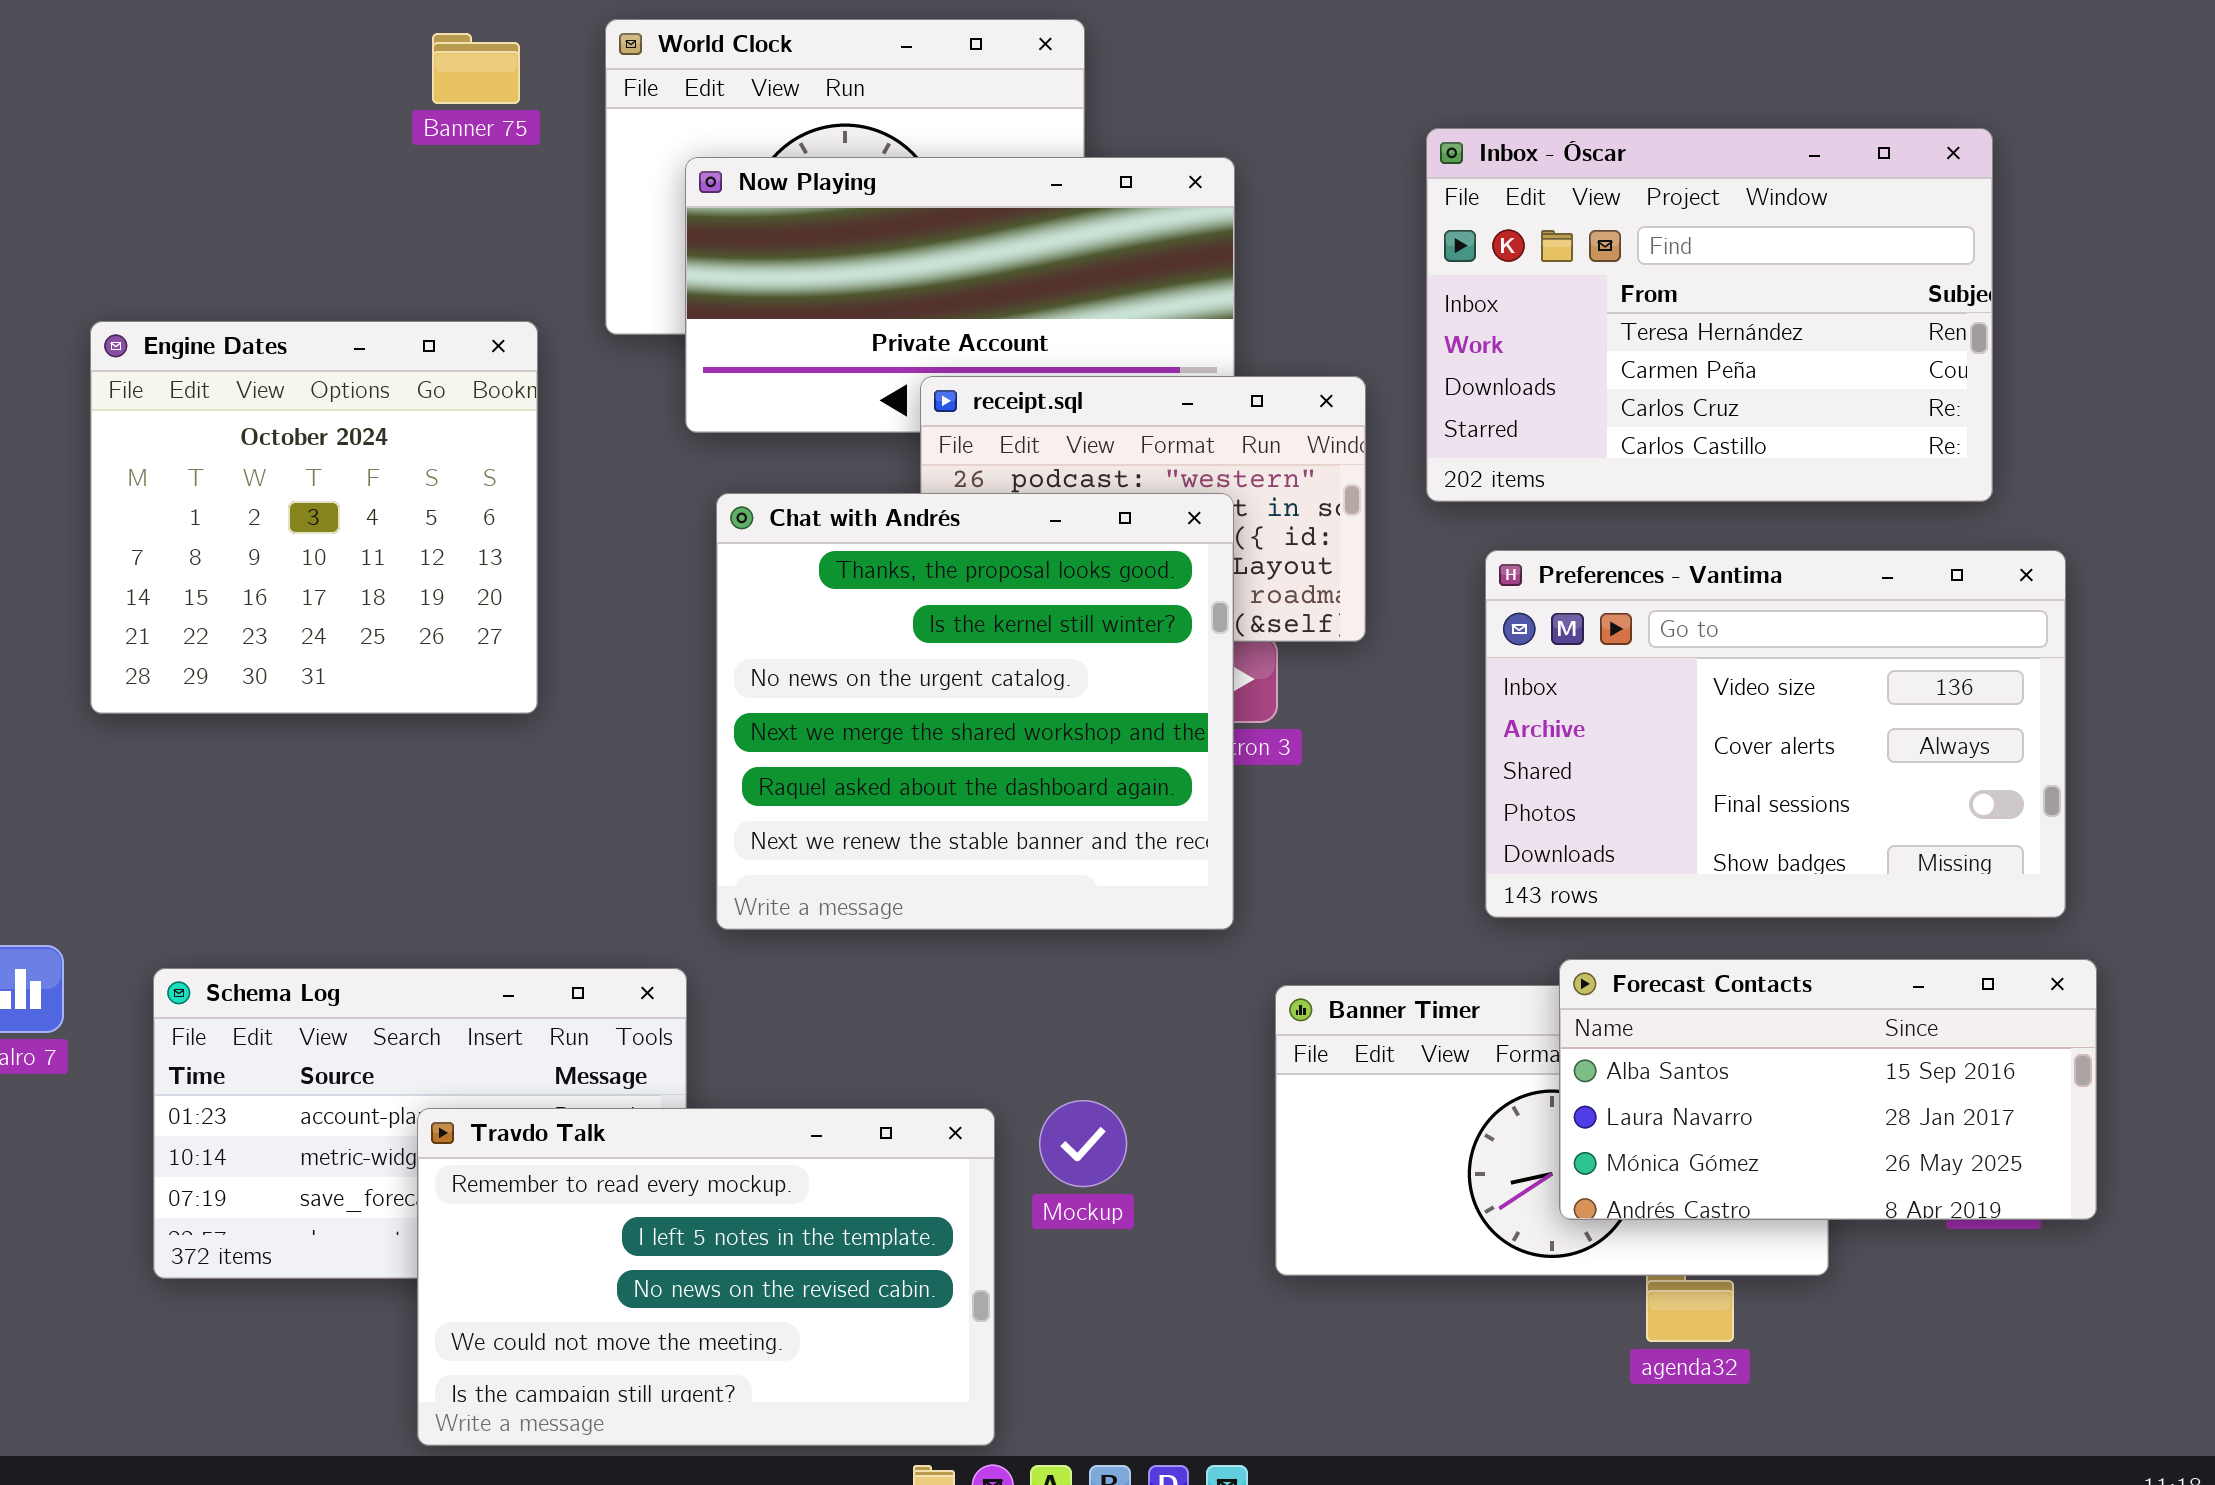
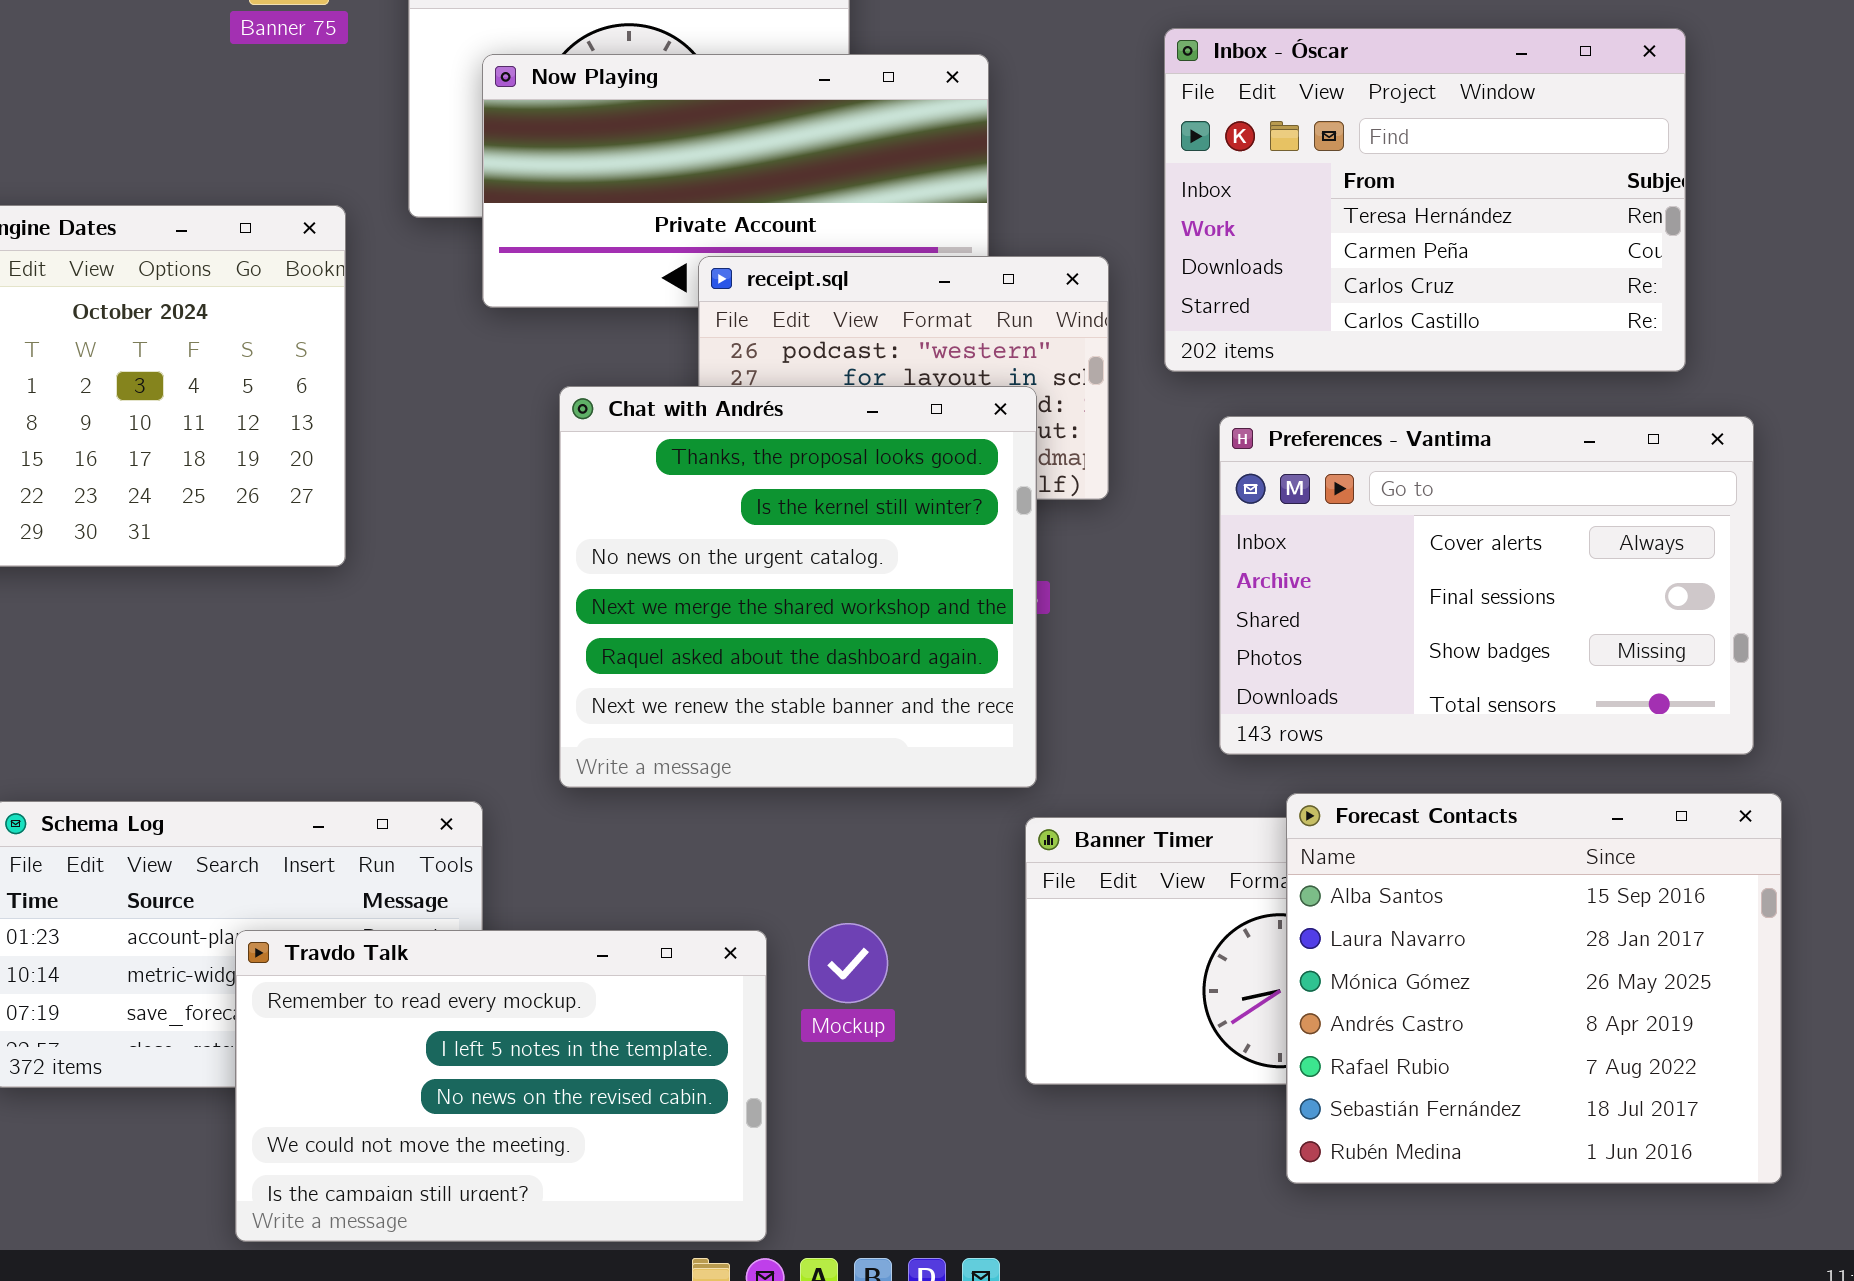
Chat with Andrés: [716,493,1234,930] -> [559,386,1037,788], moved
Preferences - Vantima: [1485,550,2066,918] -> [1219,416,1754,755], scrolled down 1 row
Forecast Contacts: [1559,959,2097,1220] -> [1286,793,1782,1184], resized

